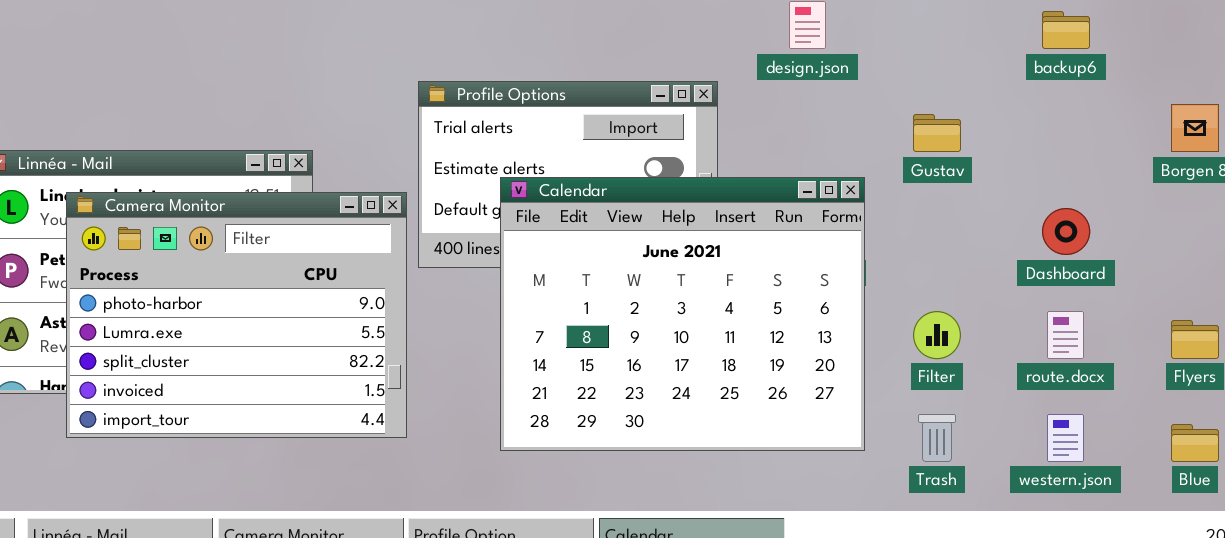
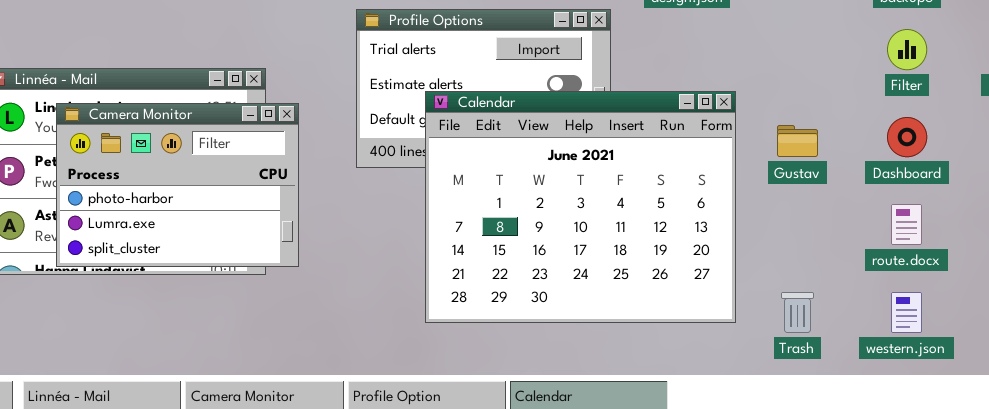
Gustav: [913,114,961,152] -> [777,125,818,157], moved
Camera Monitor: [66,192,407,438] -> [56,103,299,267], resized
Filter: [913,311,961,359] -> [887,29,927,70], moved

